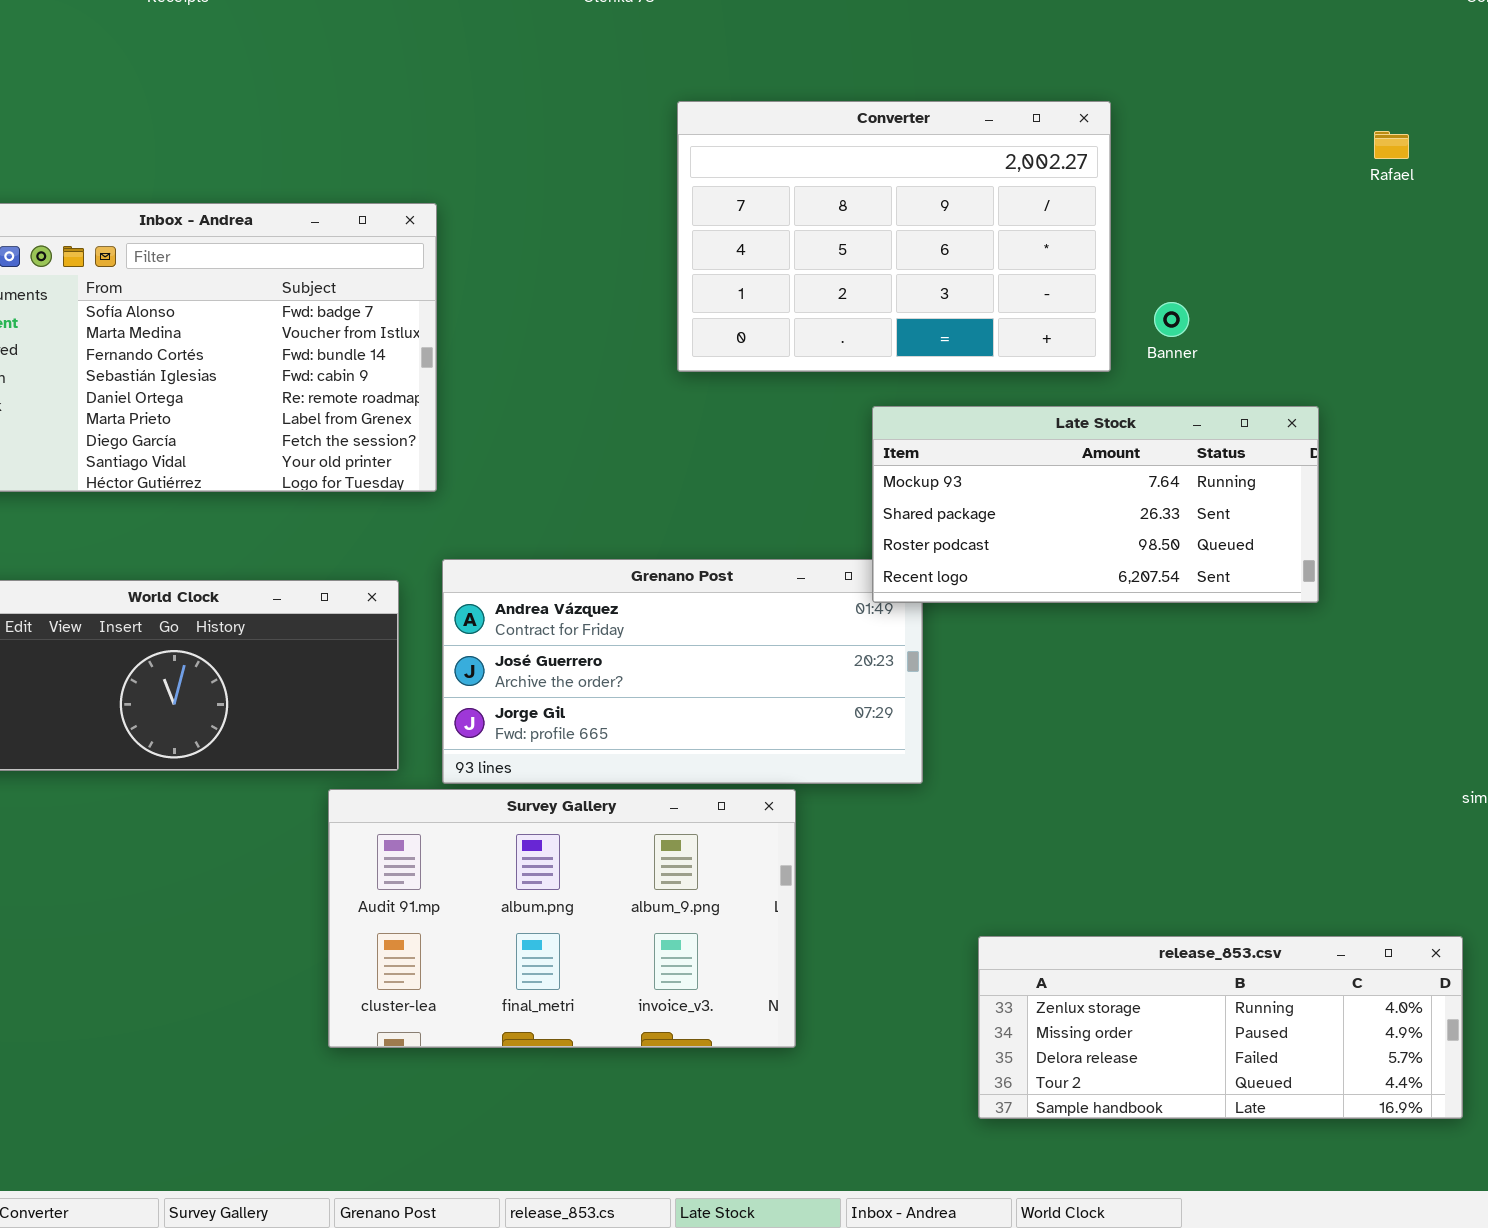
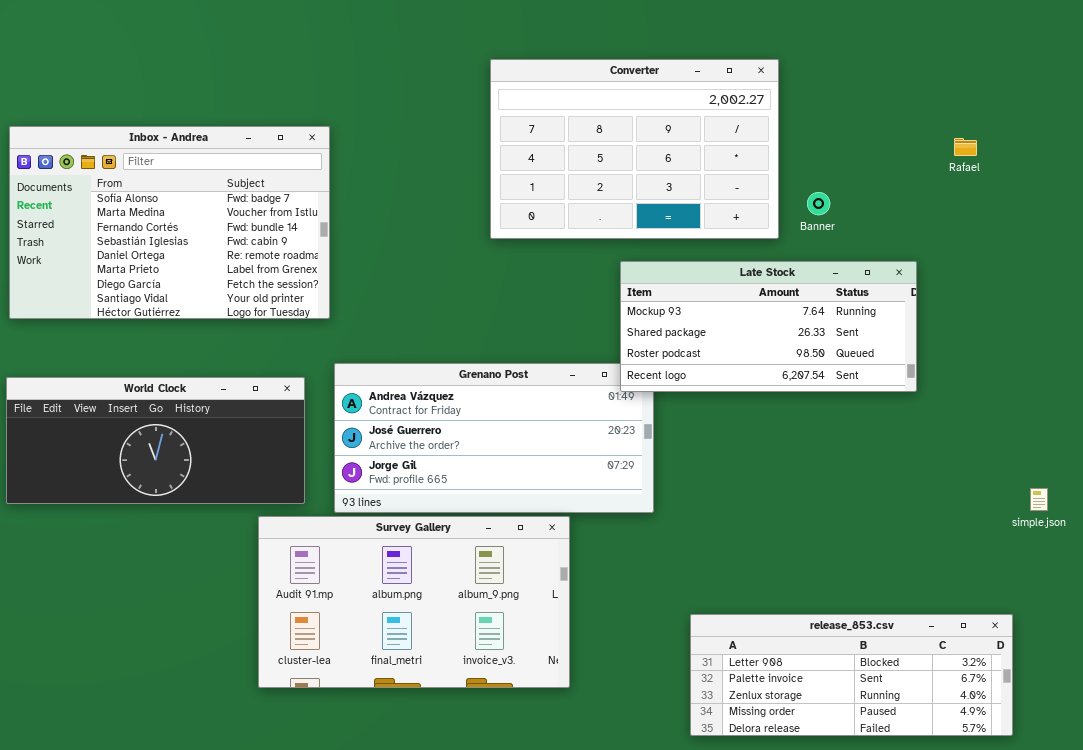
Rafael: [1374,131,1409,159] -> [954,138,977,156], moved
release_853.csv: [978,936,1463,1119] -> [690,614,1013,736], scrolled up 2 rows

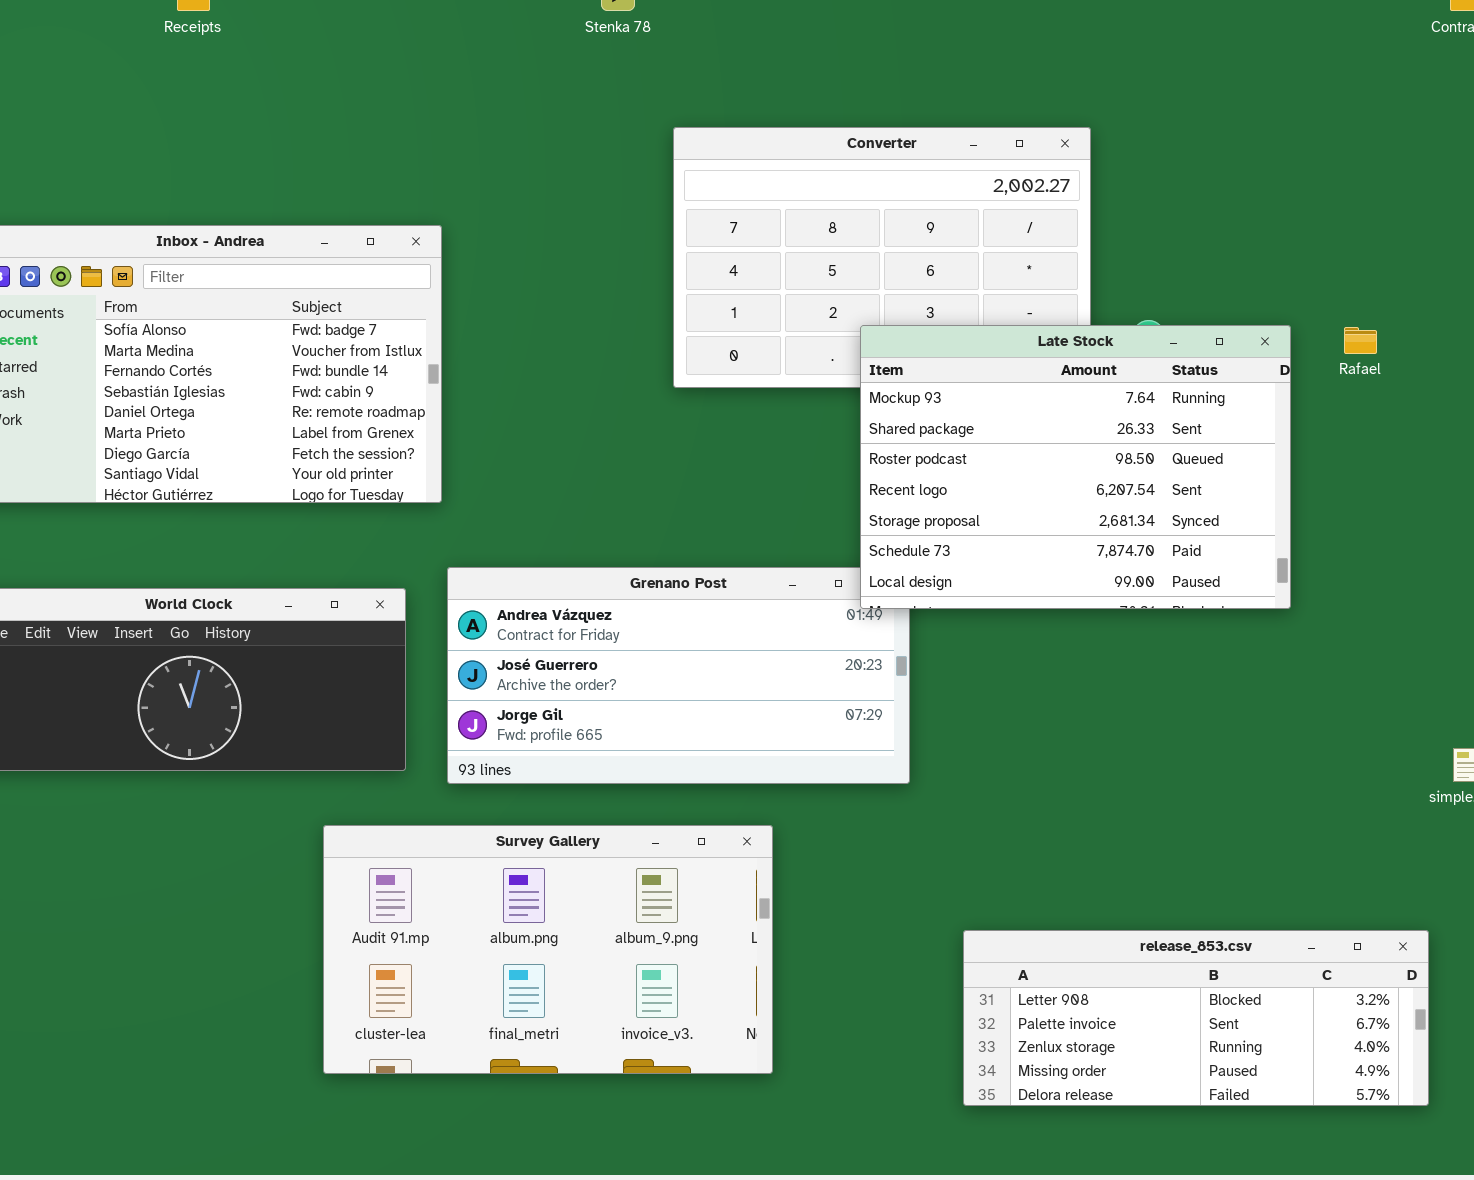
Rafael: [954,138,977,156] -> [1344,327,1377,354], moved
Late Stock: [620,261,917,392] -> [860,325,1291,609], resized
Survey Gallery: [258,516,570,688] -> [323,825,773,1074], moved

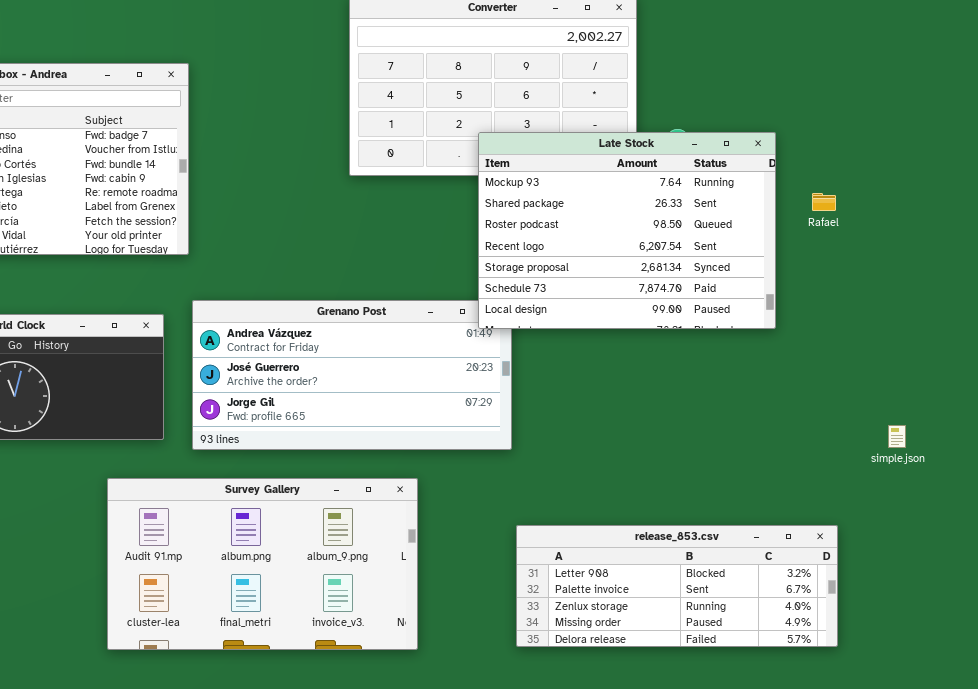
Rafael: [1344,327,1377,354] -> [812,193,836,211], moved
release_853.csv: [963,930,1429,1106] -> [516,525,838,647], moved

